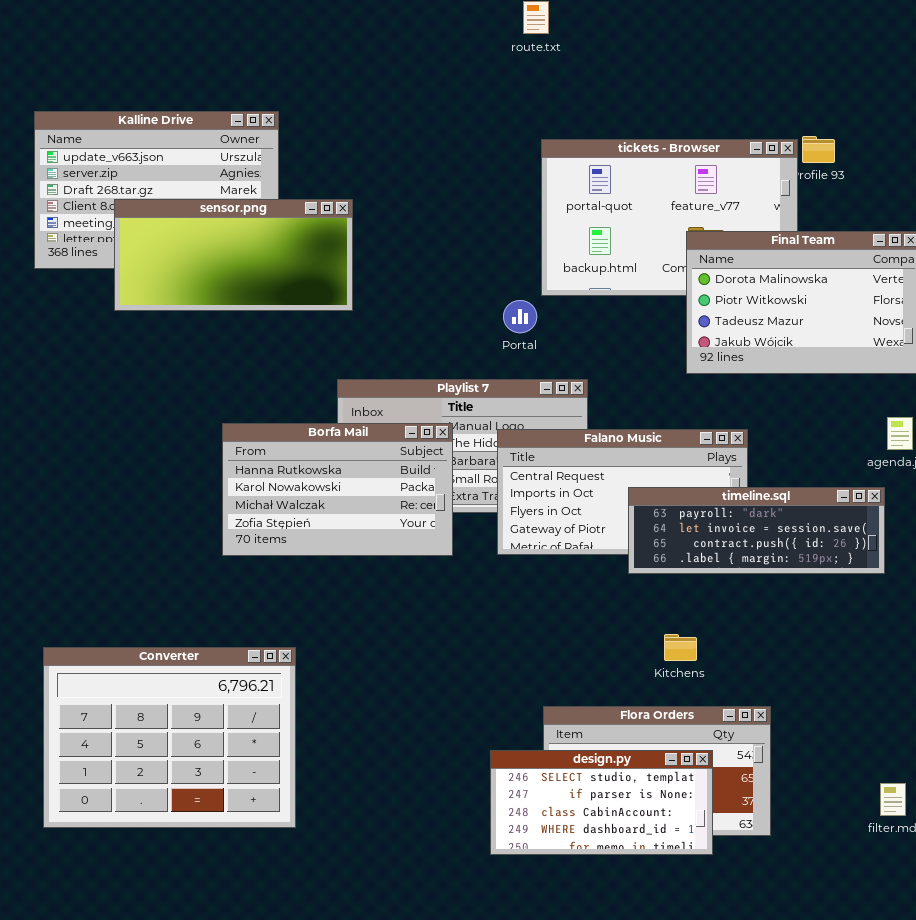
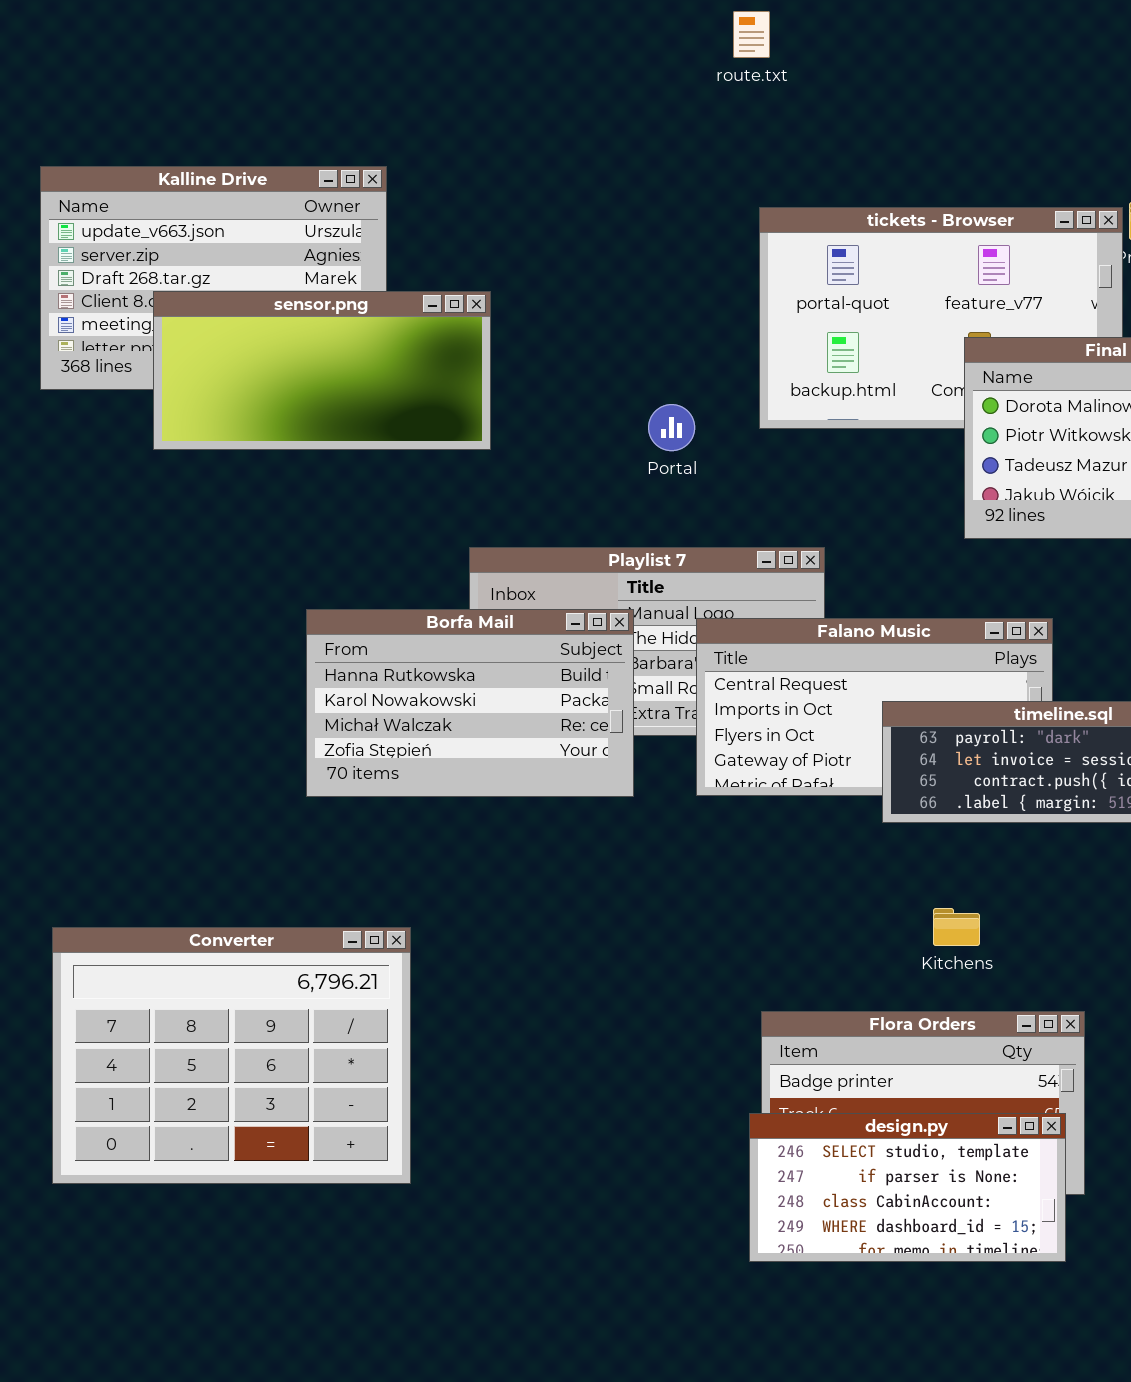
Portal: [503,300,537,333] -> [648,404,695,451], moved
design.py: [490,750,713,855] -> [749,1113,1066,1262], moved

